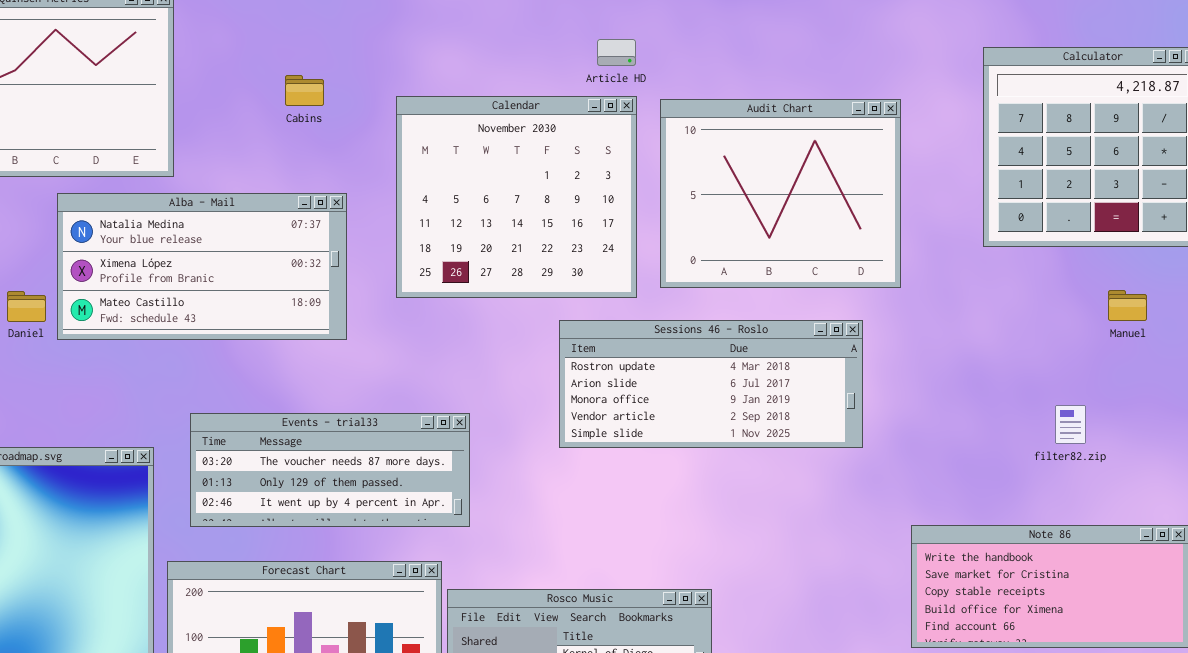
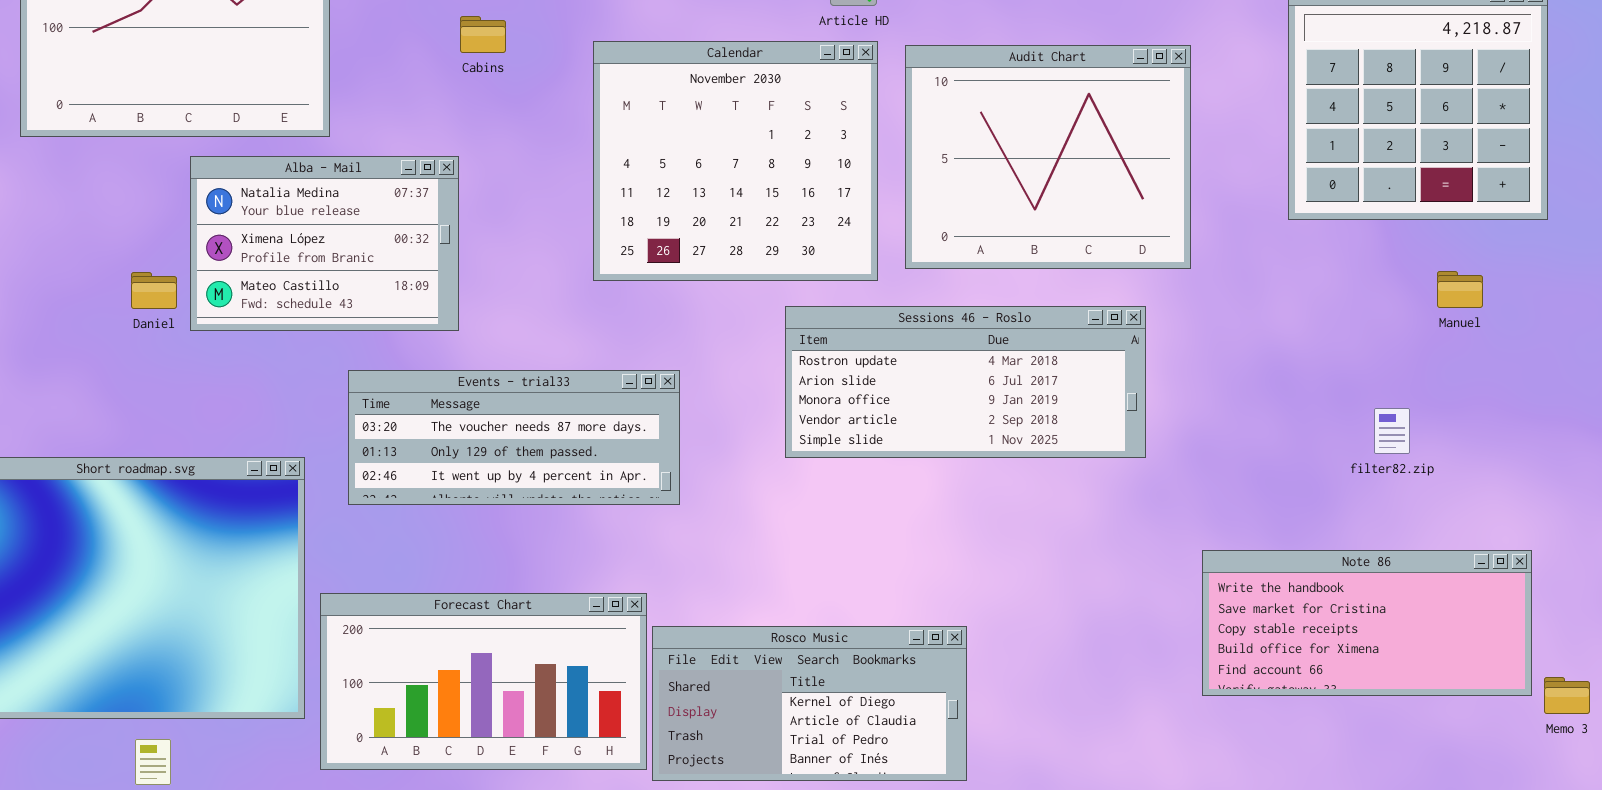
Alba - Mail: [57,193,347,340] -> [190,156,459,331], resized
Events - trial33: [190,413,470,527] -> [348,370,680,505], moved

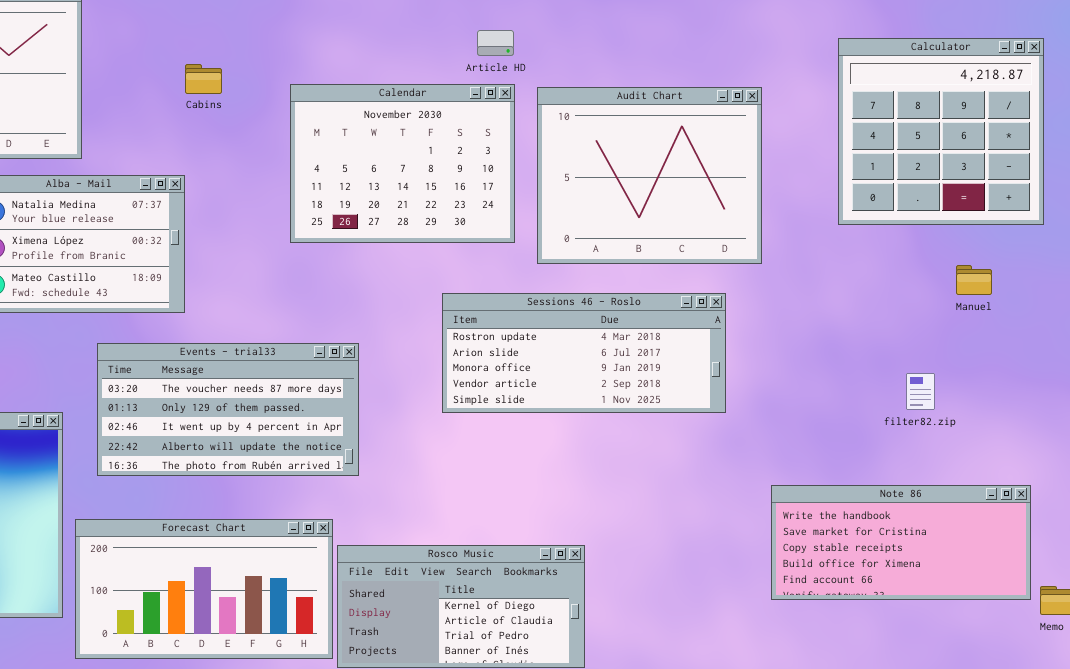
Calendar: [593,41,878,281] -> [290,84,515,243], resized
Events - trial33: [348,370,680,505] -> [97,343,359,476], resized

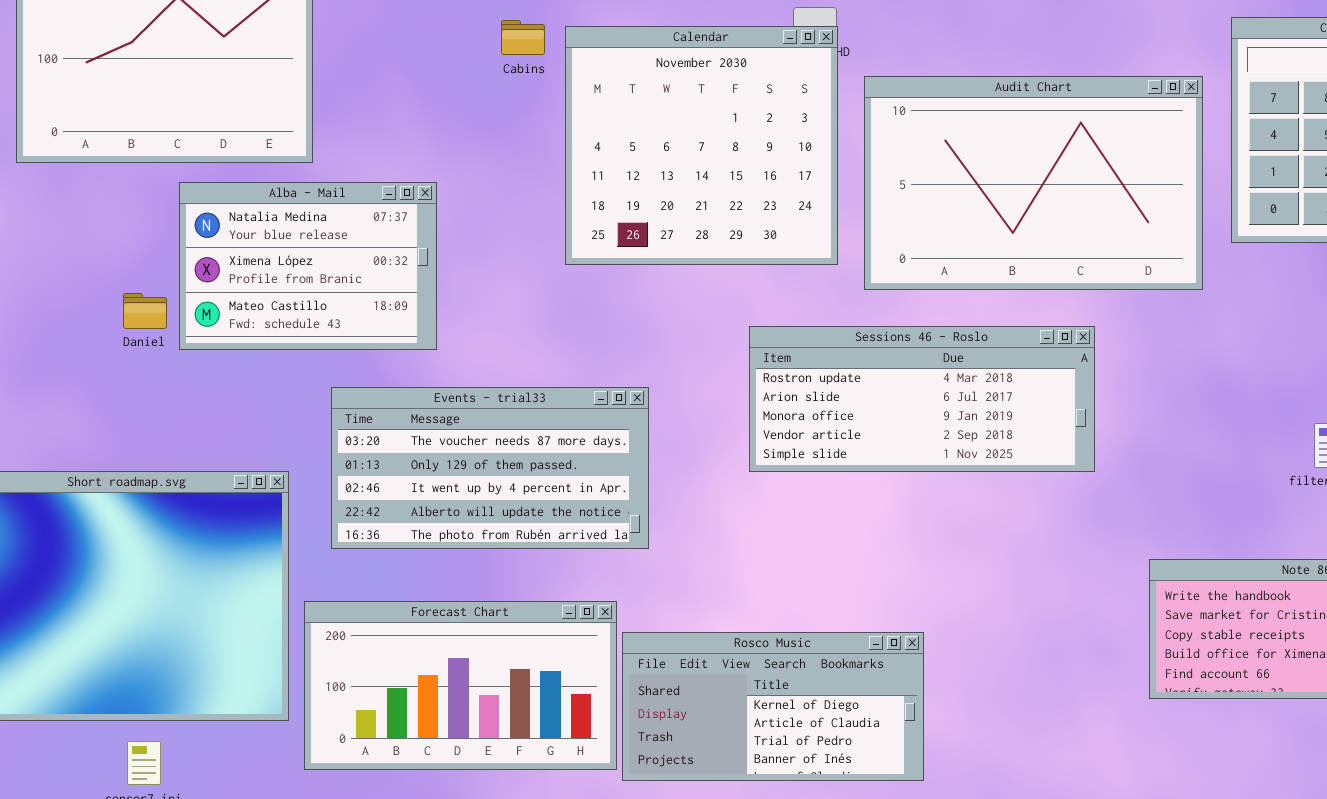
Cabins: [185,64,222,94] -> [501,20,545,55], moved
Calendar: [290,84,515,243] -> [565,26,838,265], resized
Audit Chart: [537,87,762,264] -> [864,76,1203,290], resized

